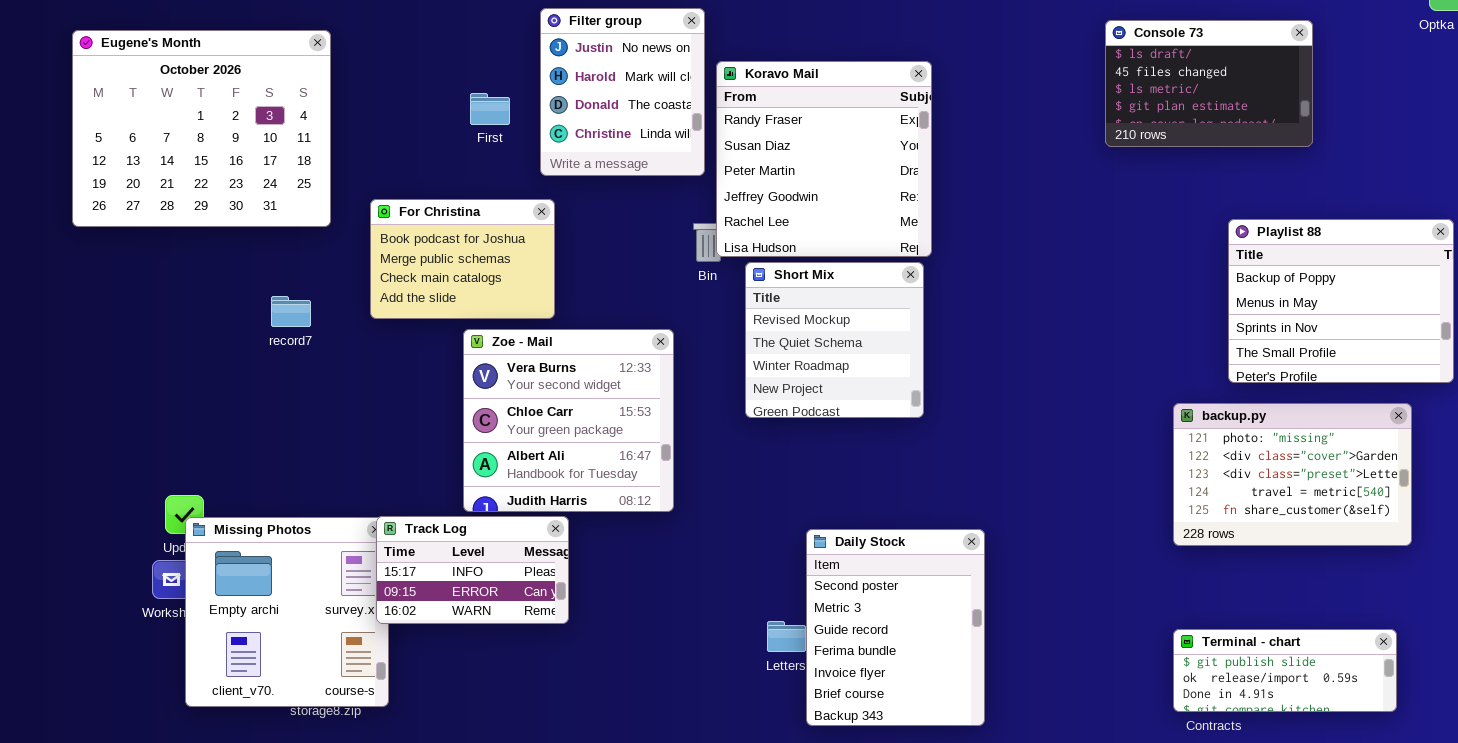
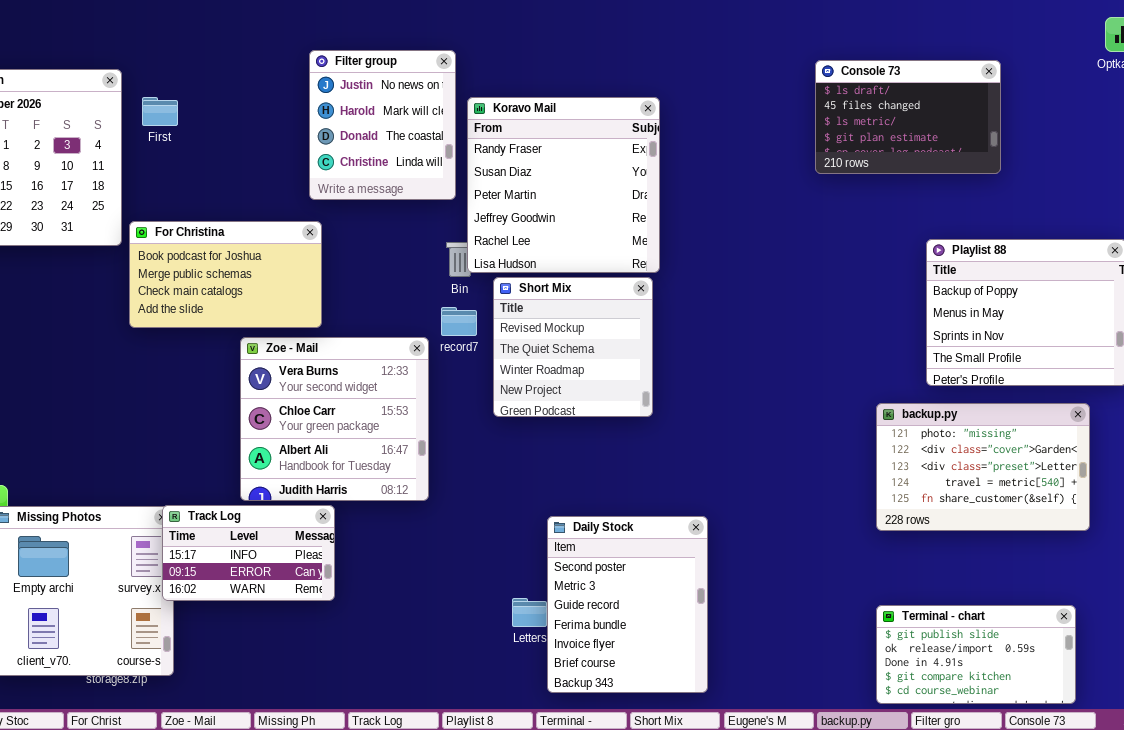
First: [470,93,510,125] -> [142,97,178,126], moved
For Christina: [370,199,555,319] -> [129,221,322,328], resized
record7: [271,296,311,327] -> [441,307,477,336], moved
Terminal - chart: [1173,629,1397,712] -> [876,605,1076,704], resized

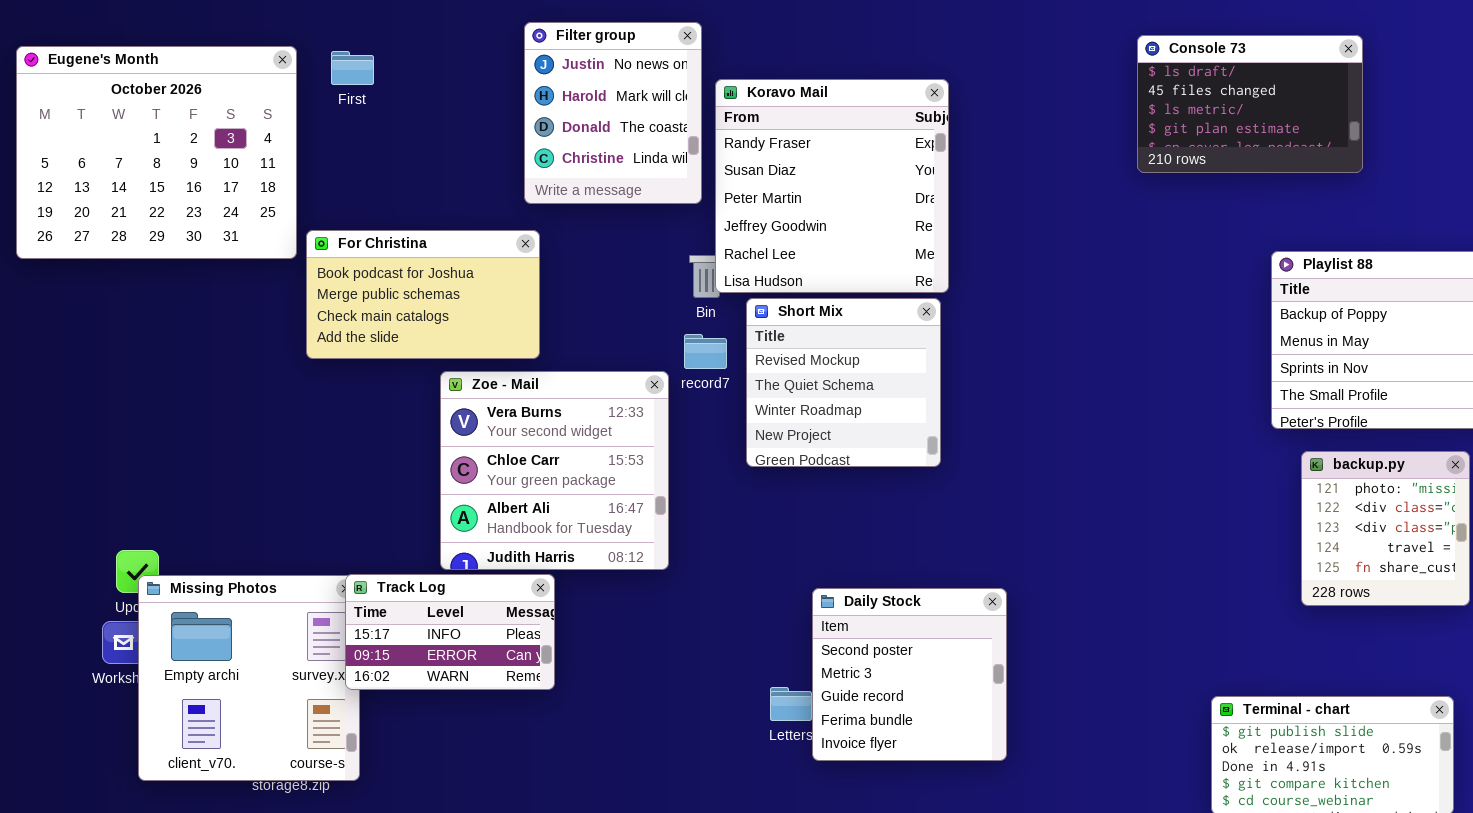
First: [142,97,178,126] -> [331,51,374,85], moved
backup.py: [876,403,1090,531] -> [1301,451,1470,606], resized
Daily Stock: [547,516,708,693] -> [812,588,1007,761], resized

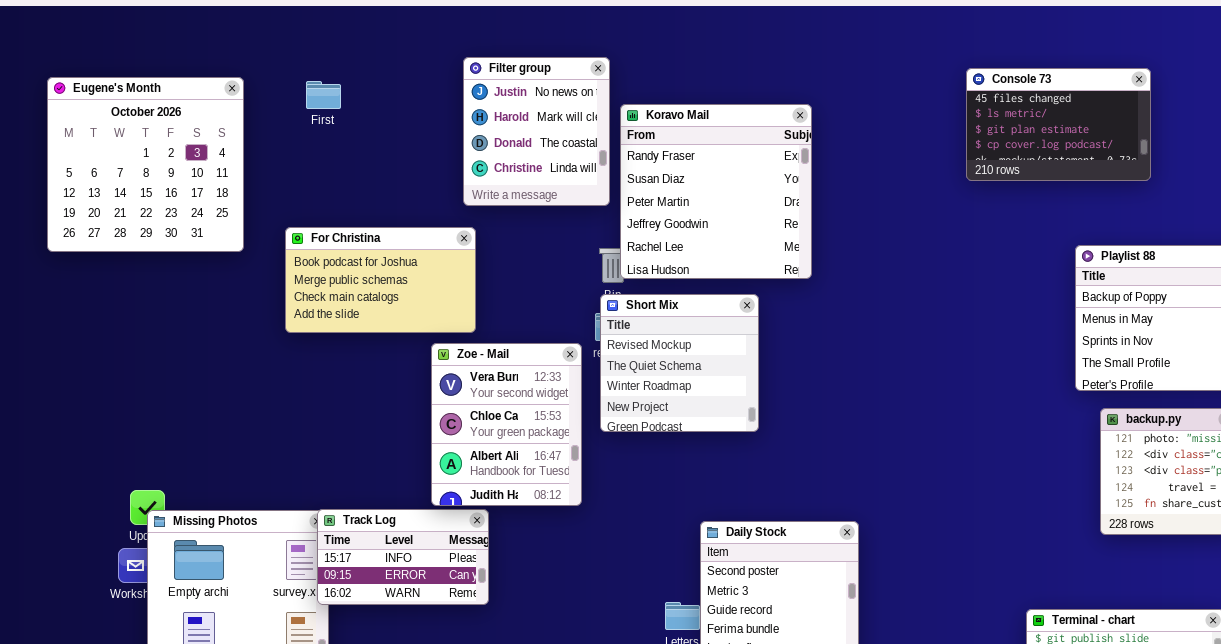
Console 73: [1137,35,1363,173] -> [966,68,1151,181], scrolled down 1 row
Eugene's Month: [16,46,297,259] -> [47,77,244,252], resized
Short Mix: [746,298,941,467] -> [600,294,759,432], moved
Zoe - Mail: [440,371,669,570] -> [431,343,582,506], resized

